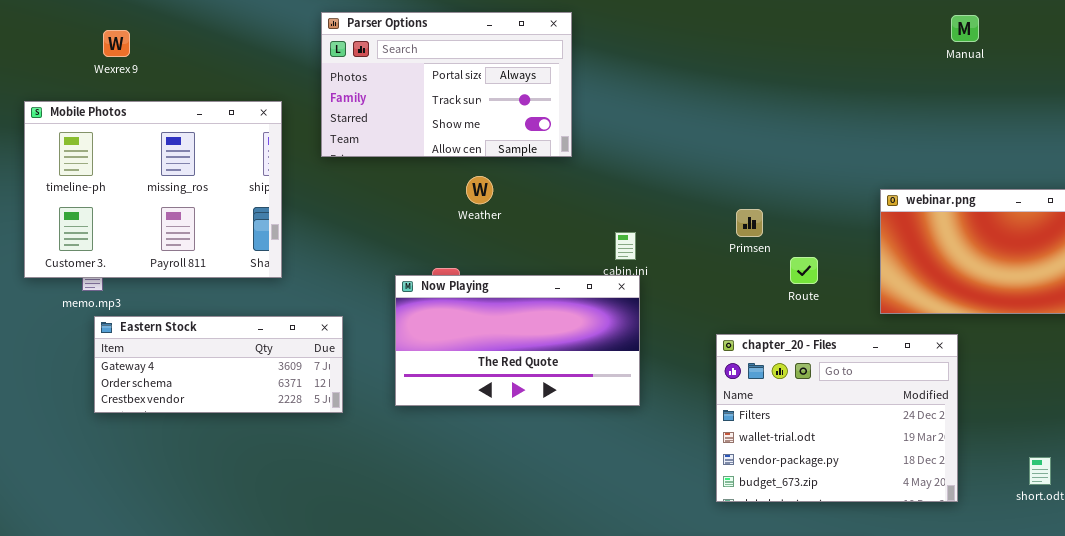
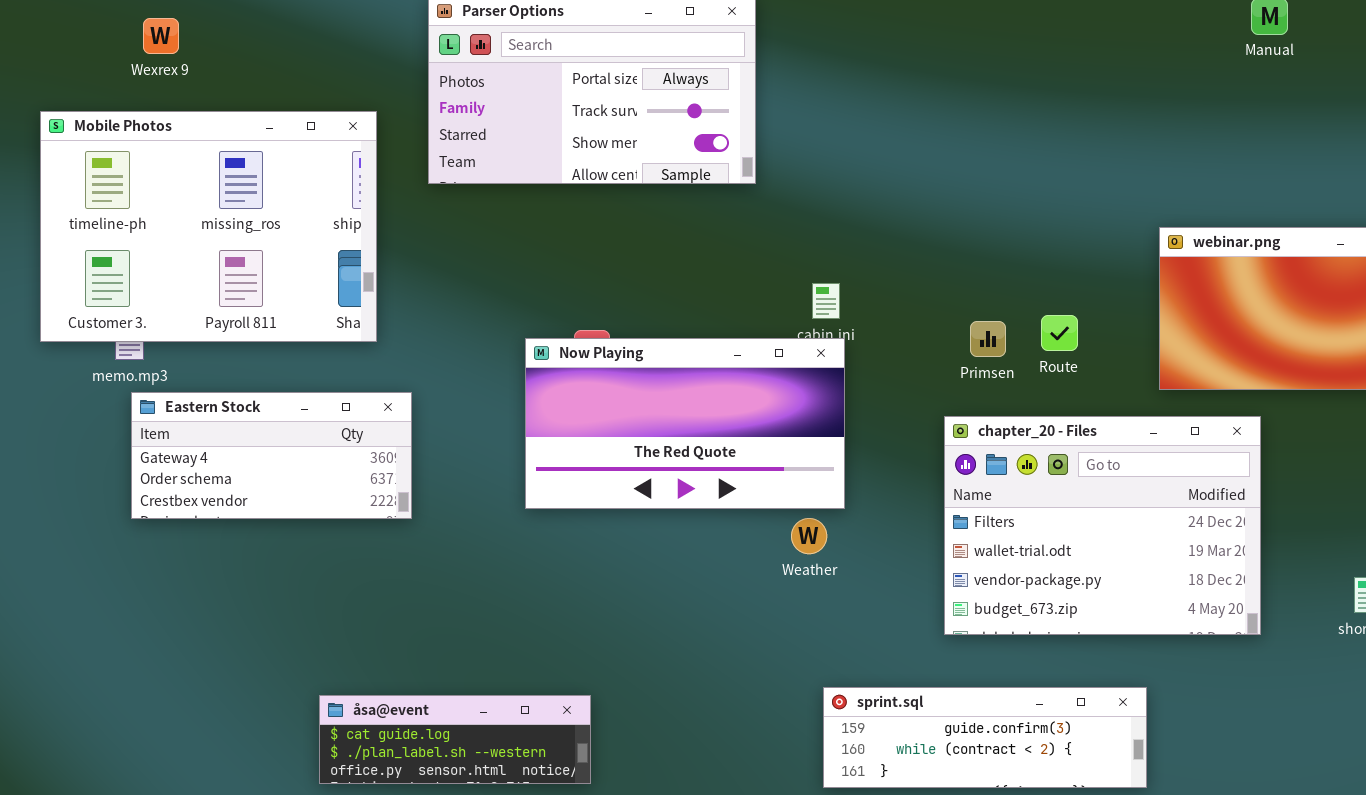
Weather: [466,176,493,204] -> [791,518,827,554], moved
Primsen: [736,209,763,237] -> [970,321,1006,357], moved
Eastern Stock: [94,316,343,413] -> [131,392,412,519], resized

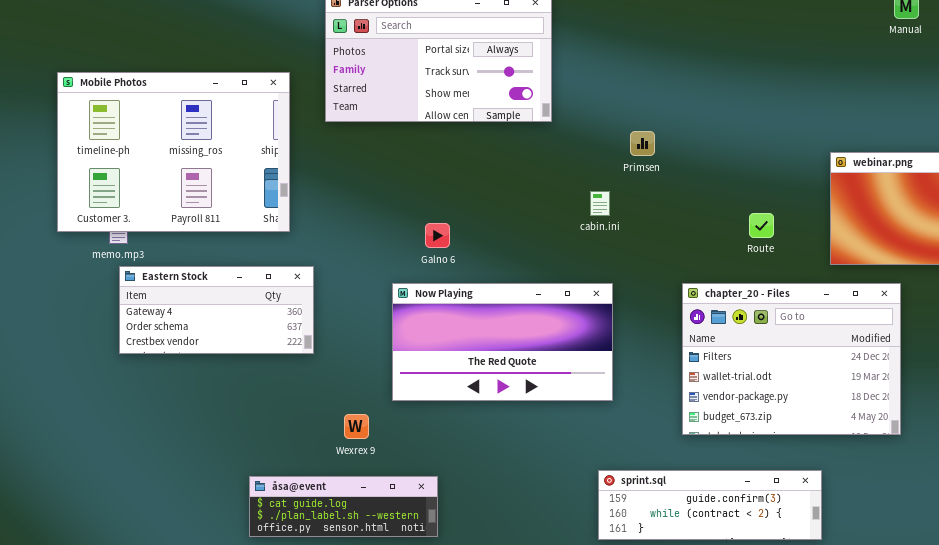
Wexrex 9: [143,18,179,54] -> [344,414,369,439], moved
Primsen: [970,321,1006,357] -> [630,131,655,156], moved
Now Playing: [525,338,845,509] -> [392,283,613,401], moved

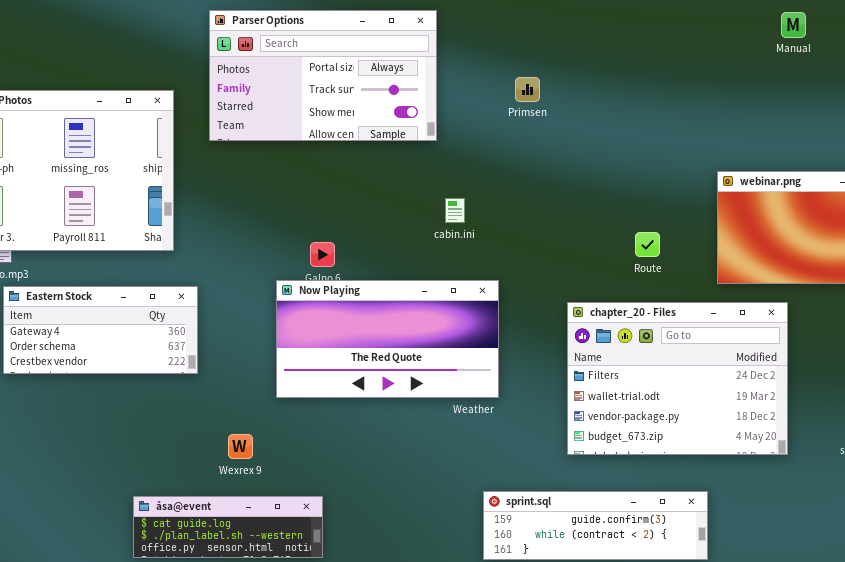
Primsen: [630,131,655,156] -> [515,77,540,102], moved
cabin.ini: [590,191,610,216] -> [445,198,465,223], moved
Now Playing: [392,283,613,401] -> [276,280,499,398], moved

